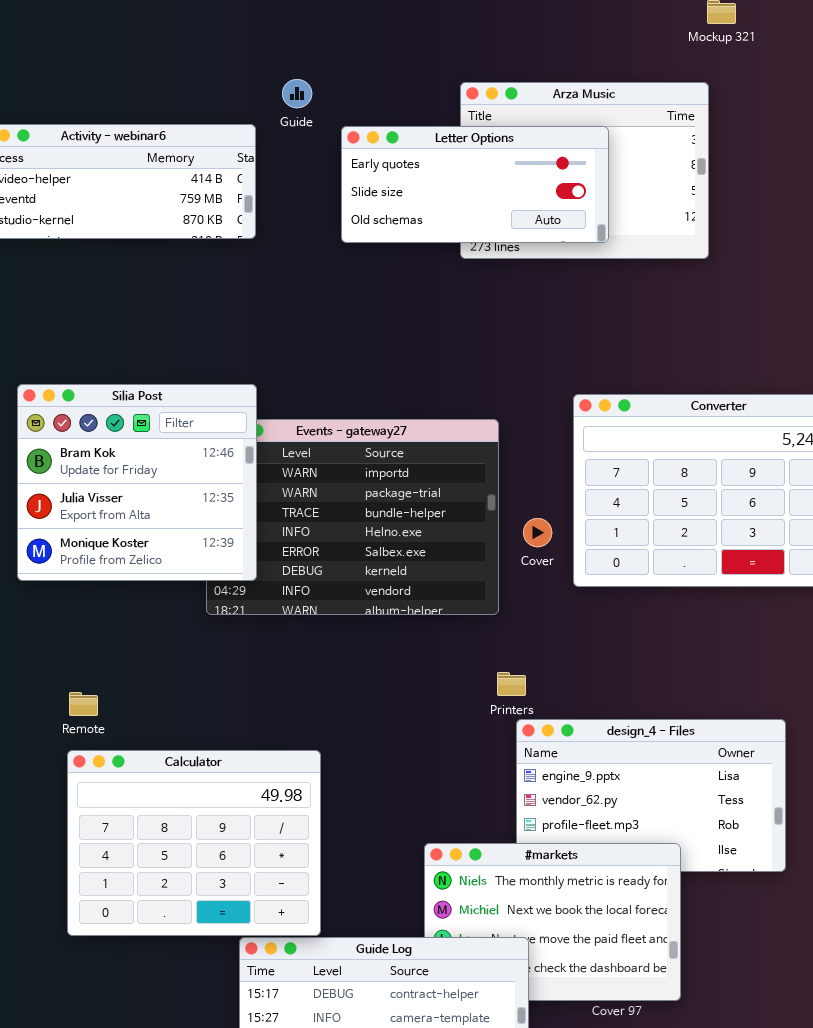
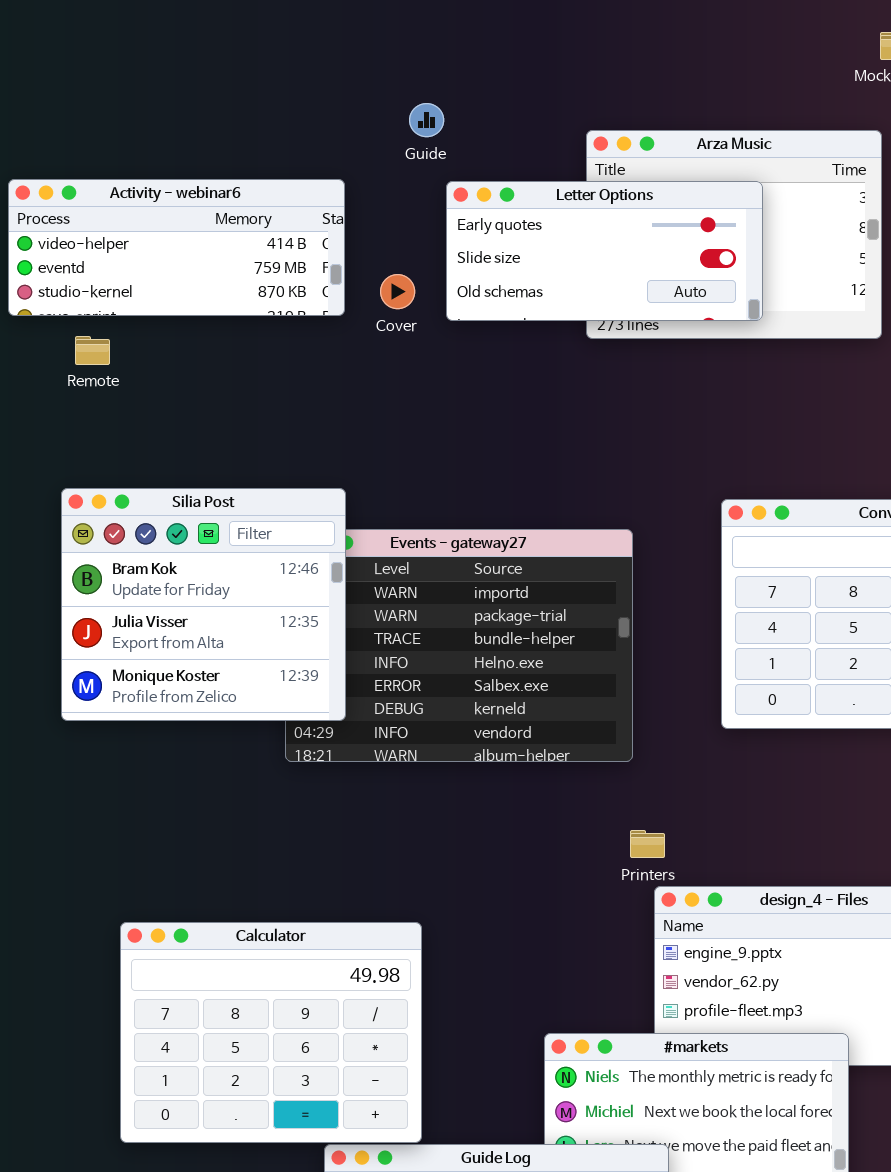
Guide: [282,79,312,108] -> [409,103,444,137], moved
Cover: [523,518,552,547] -> [380,274,415,309], moved
Remote: [69,692,98,716] -> [75,336,110,365], moved

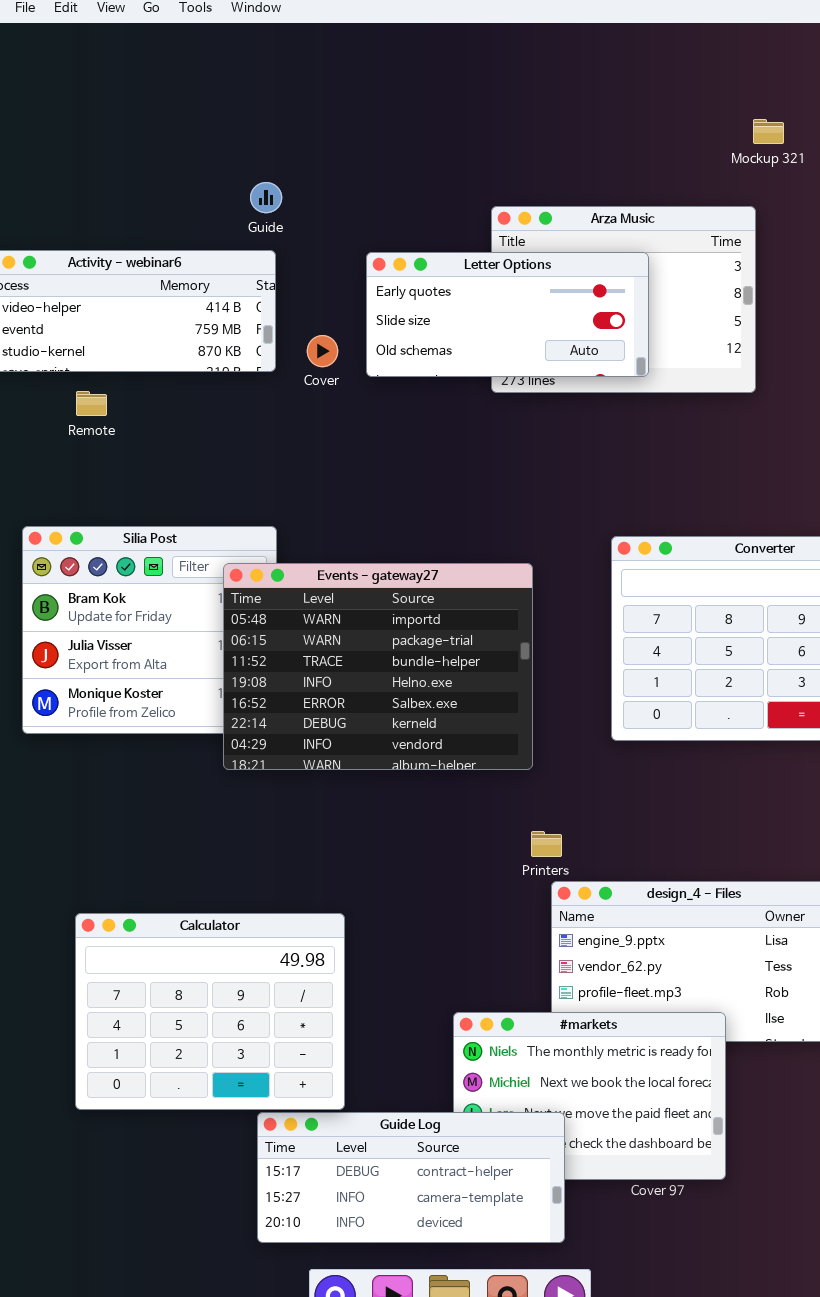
Guide: [409,103,444,137] -> [250,182,282,213], moved
Remote: [75,336,110,365] -> [76,391,107,416], moved
Events - gateway27: [285,529,633,762] -> [223,563,533,770], raised

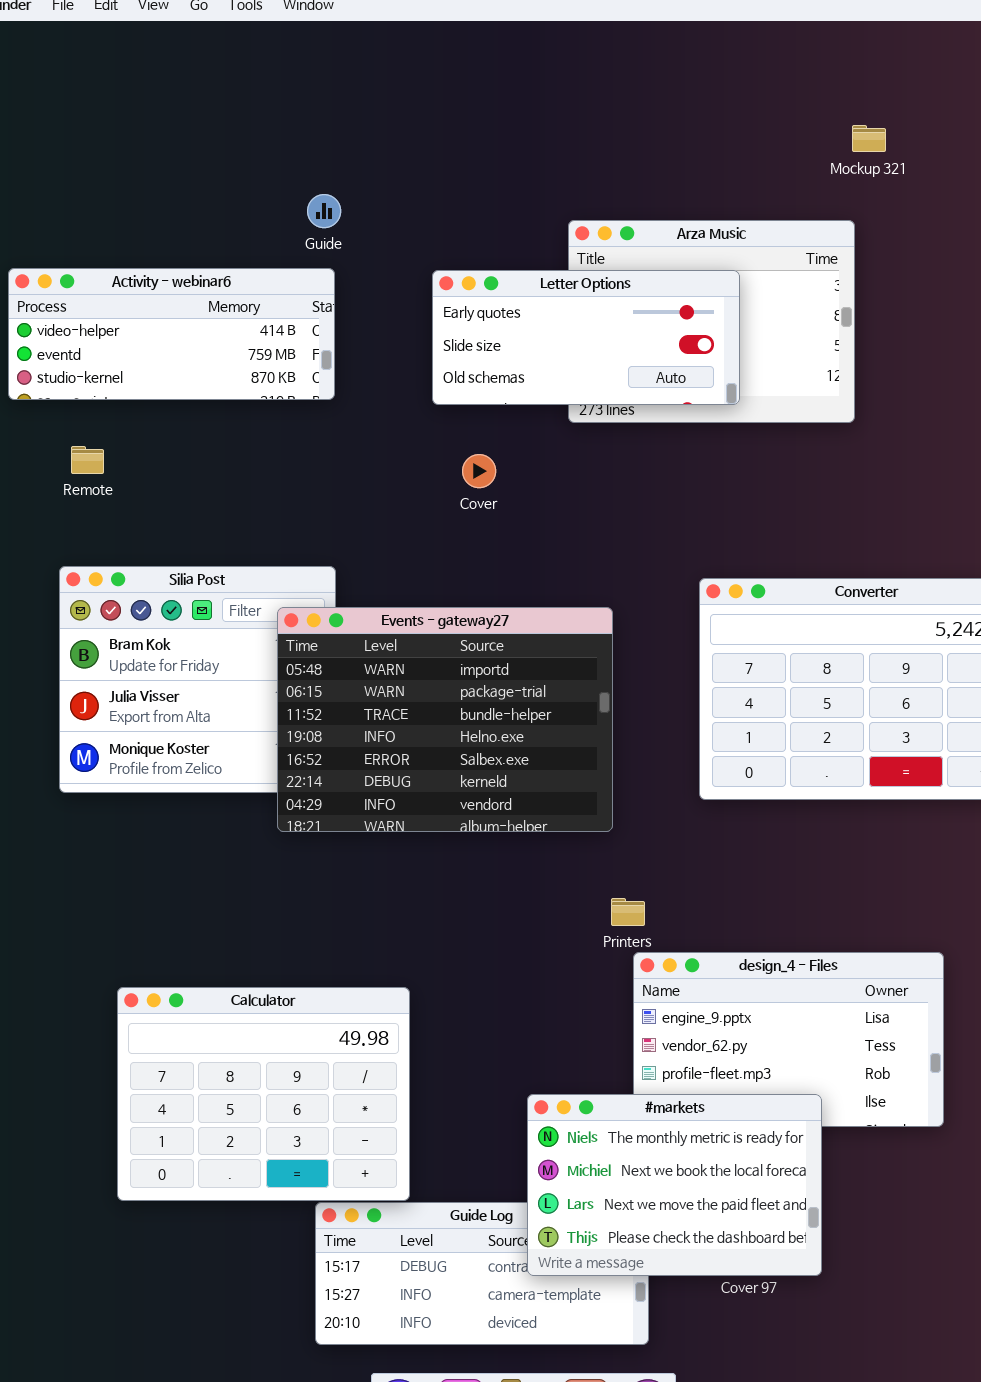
Cover: [307,335,338,367] -> [462,454,496,488], moved
Remote: [76,391,107,416] -> [71,446,104,474], moved
#markets: [453,1012,726,1180] -> [527,1094,822,1276], raised

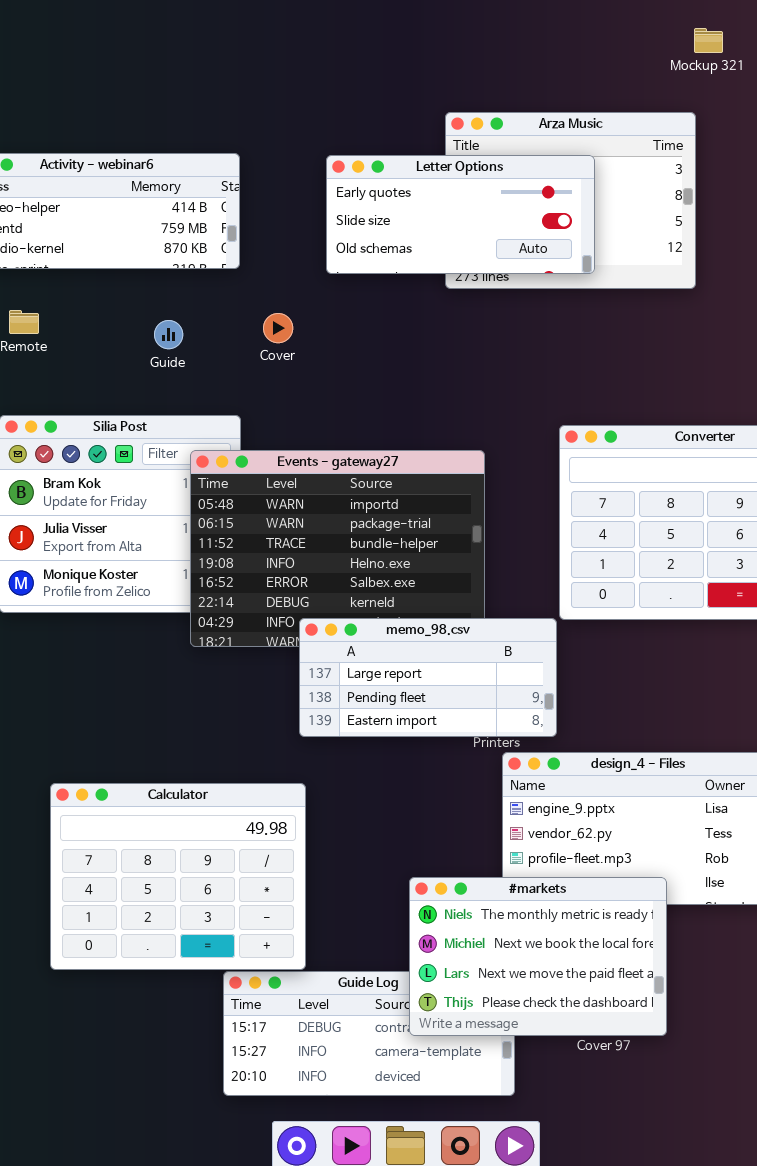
Guide: [307,194,341,228] -> [154,320,183,349], moved
Cover: [462,454,496,488] -> [263,313,293,343], moved
memo_98.csv: none -> [299,618,557,737], opened

